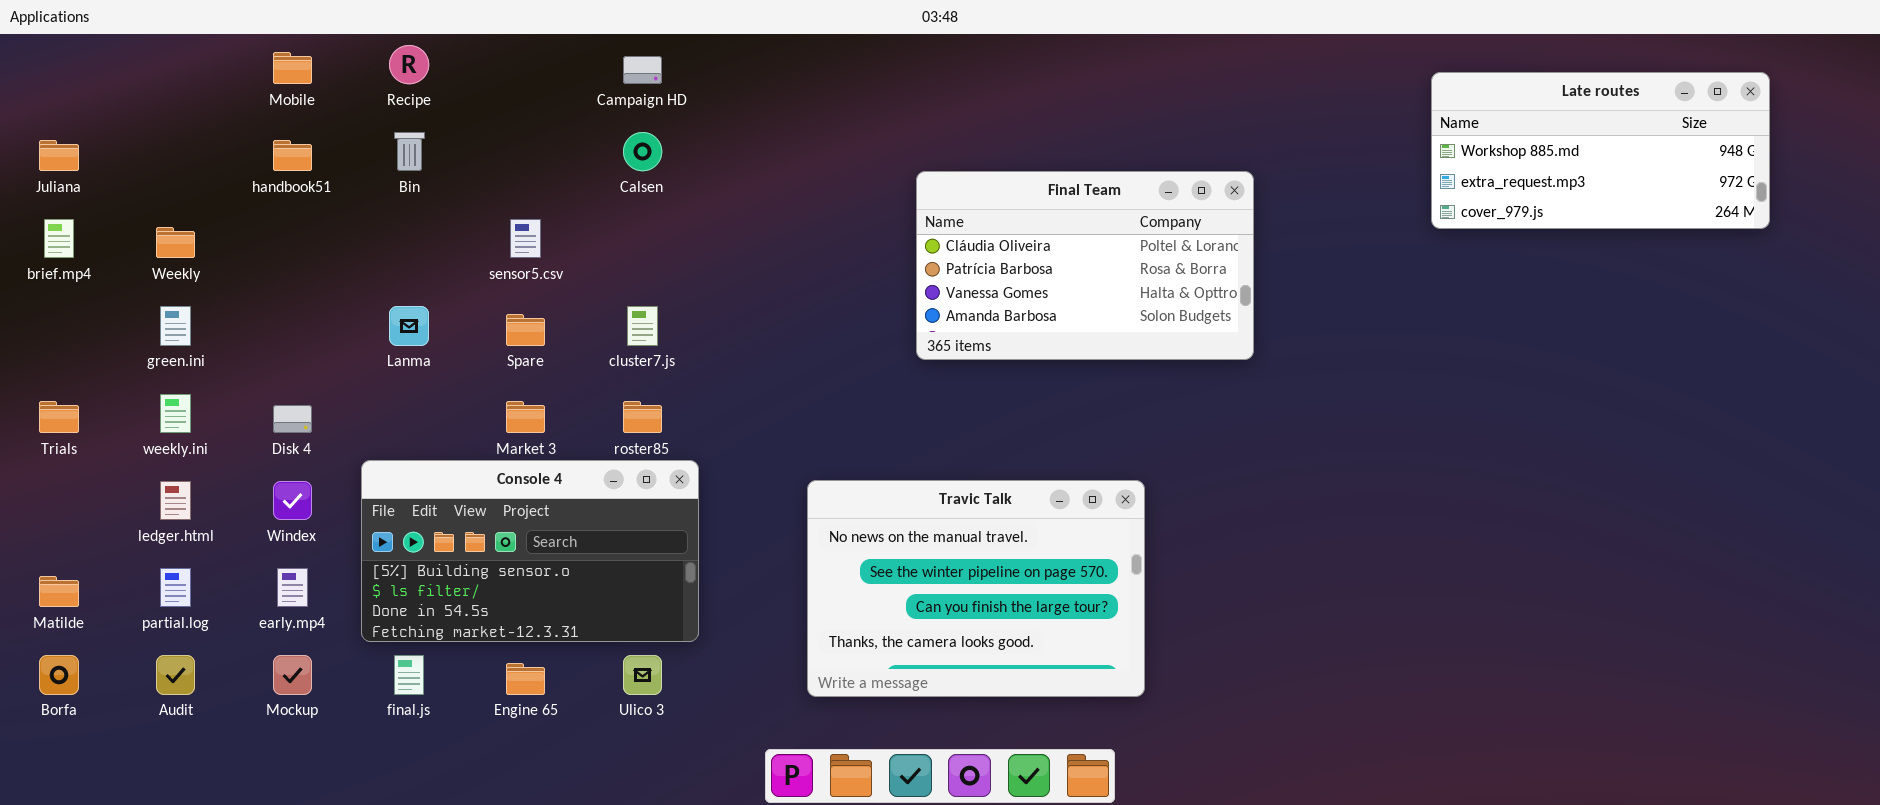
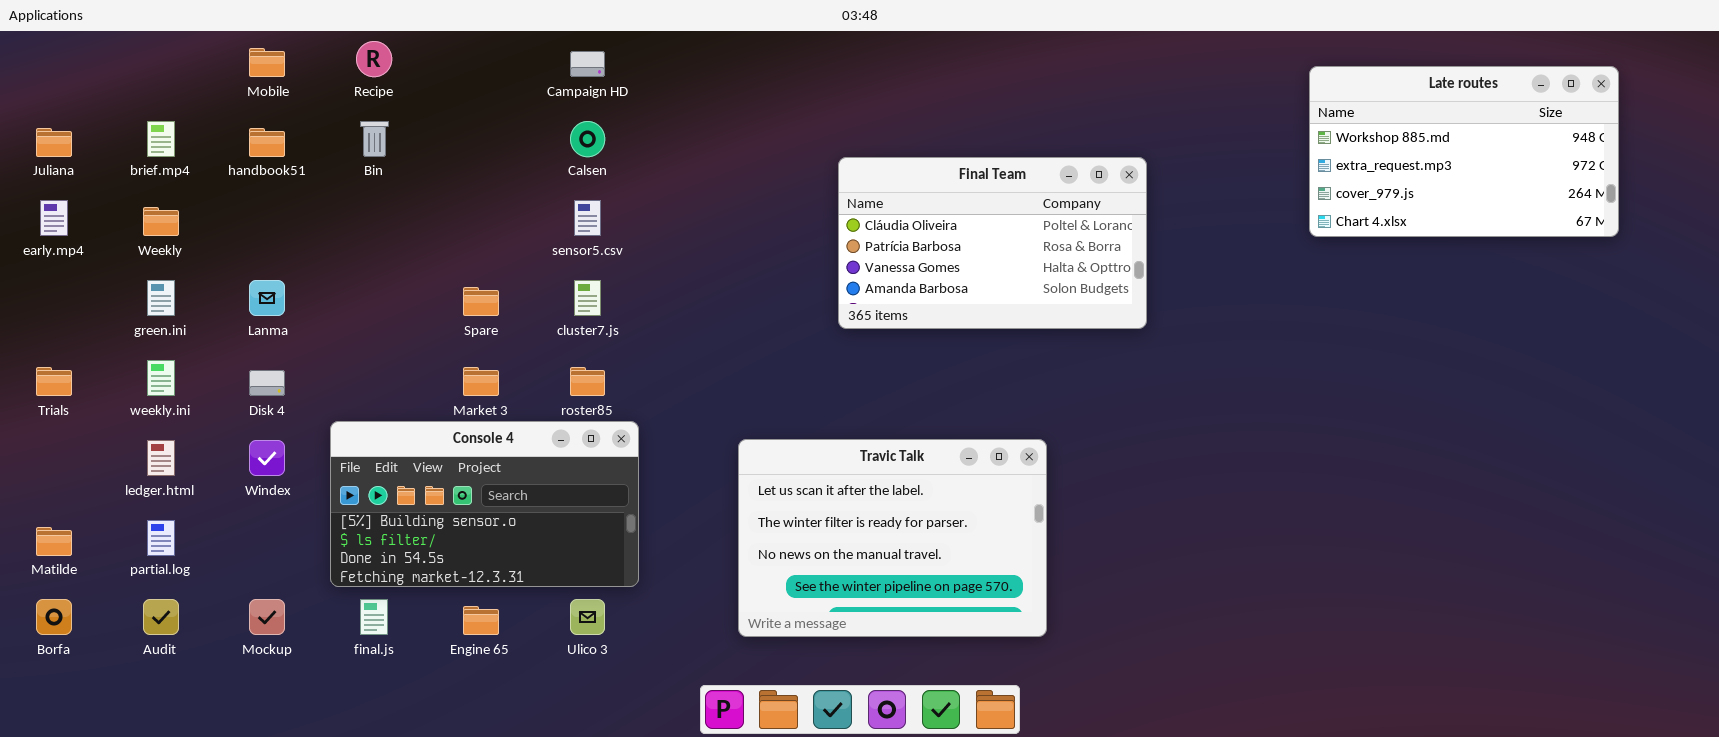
Late routes: [1431,72,1770,229] -> [1309,66,1619,237], resized
brief.mp4: [44,219,74,258] -> [147,121,175,157], moved
sensor5.csv: [510,219,541,258] -> [574,200,601,236], moved
Lanma: [389,306,429,346] -> [249,280,285,316], moved
Travic Talk: [807,480,1145,697] -> [738,439,1047,637], scrolled up 2 rows
early.mp4: [277,568,308,607] -> [40,200,68,236], moved

